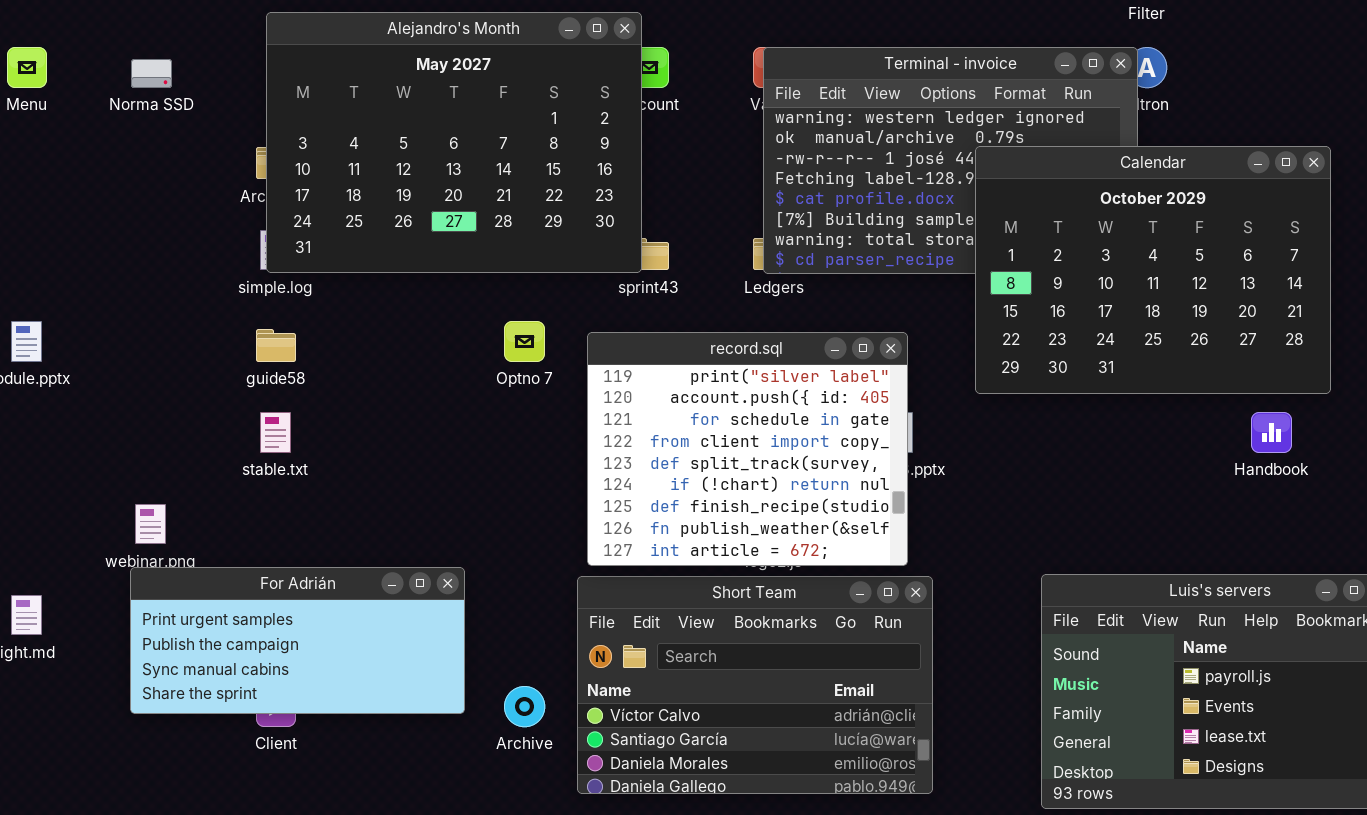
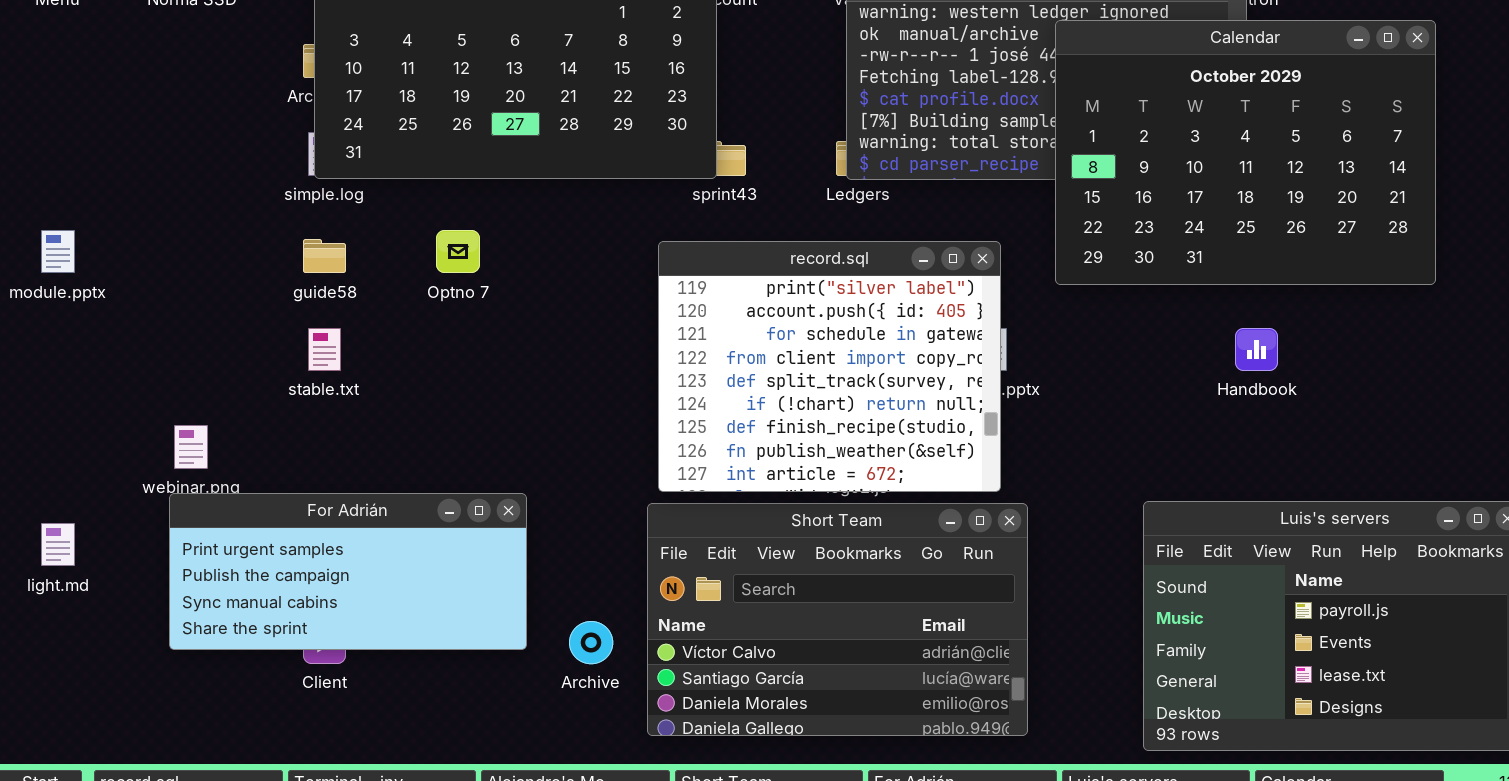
Calendar: [975,146,1331,394] -> [1055,20,1436,285], moved
Optno 7: [504,321,545,362] -> [436,230,480,273], moved
Handbook: [1251,412,1292,453] -> [1235,328,1278,371], moved

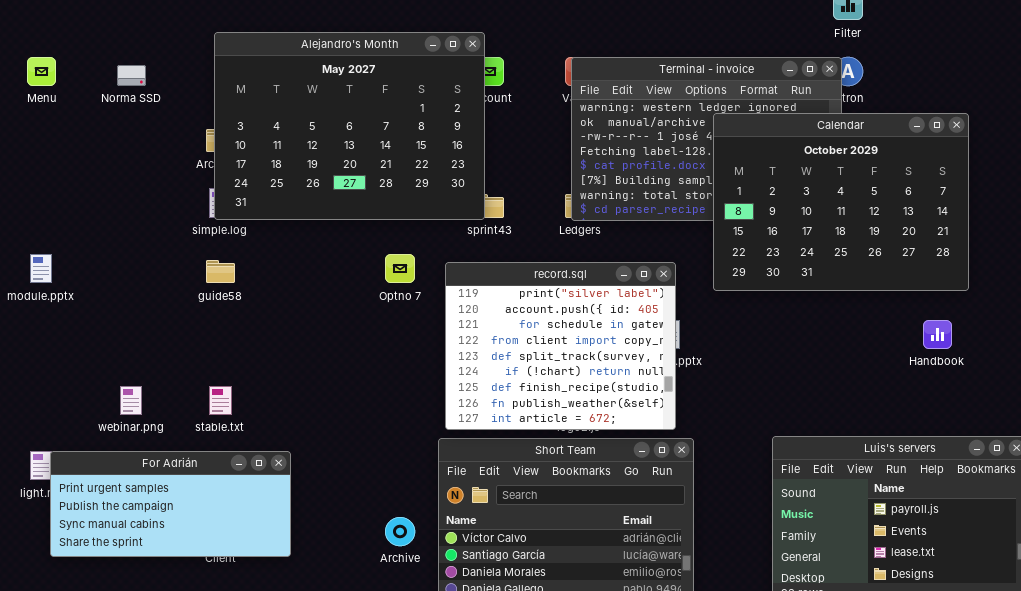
Optno 7: [436,230,480,273] -> [385,254,415,283], moved
stable.txt: [308,328,341,371] -> [209,386,232,415], moved
Handbook: [1235,328,1278,371] -> [923,320,952,349], moved
For Adrián: [169,493,527,650] -> [50,451,291,557], moved

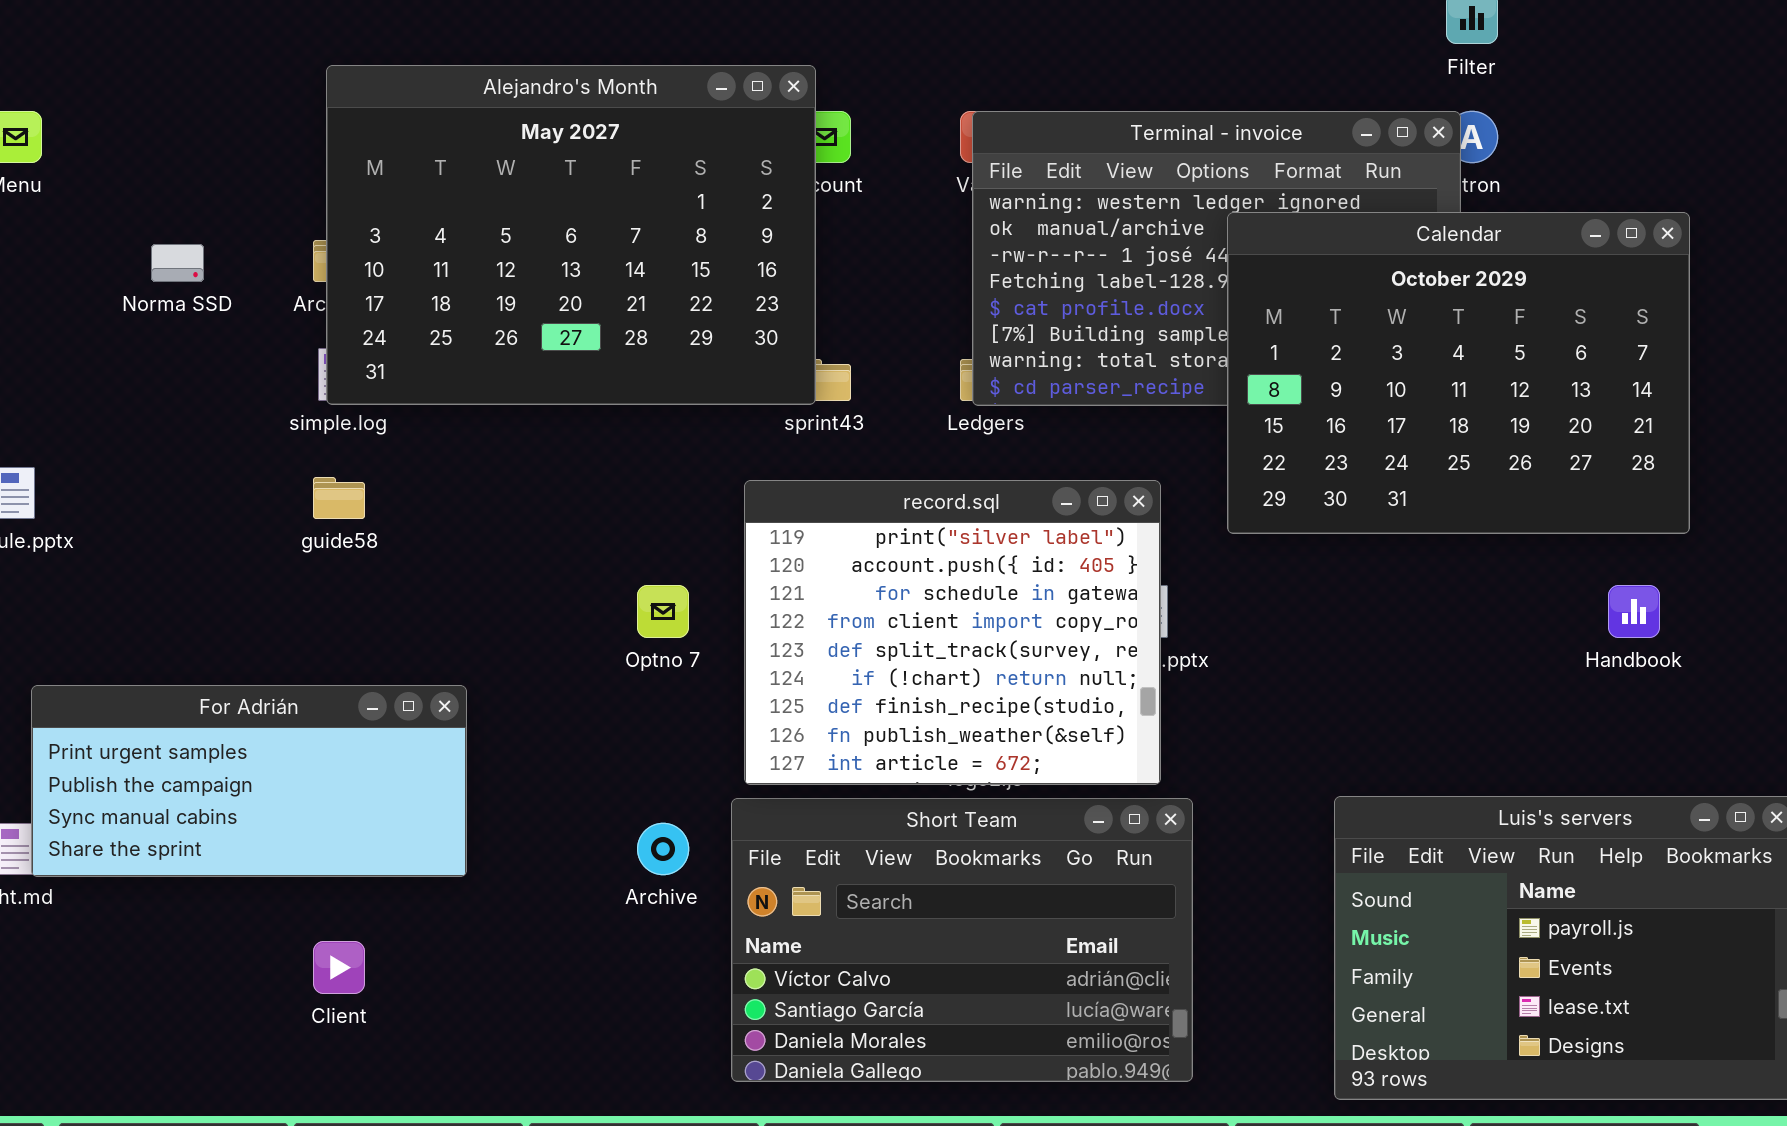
Norma SSD: [117,65,146,86] -> [151,244,204,282], moved
Optno 7: [385,254,415,283] -> [637,585,689,638], moved
For Adrián: [50,451,291,557] -> [31,685,467,877], moved
Archive: [385,517,415,546] -> [637,823,689,875], moved

